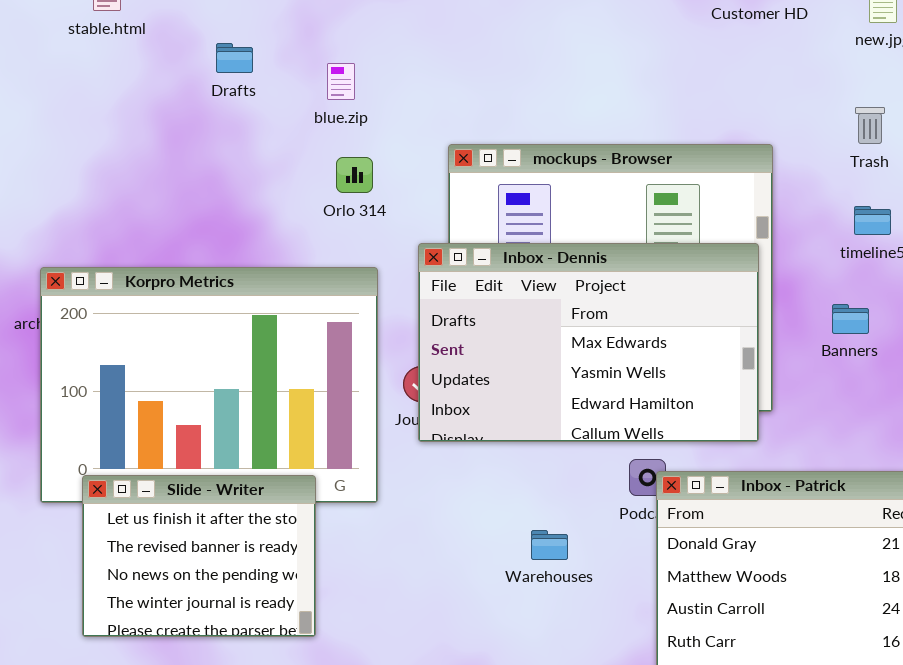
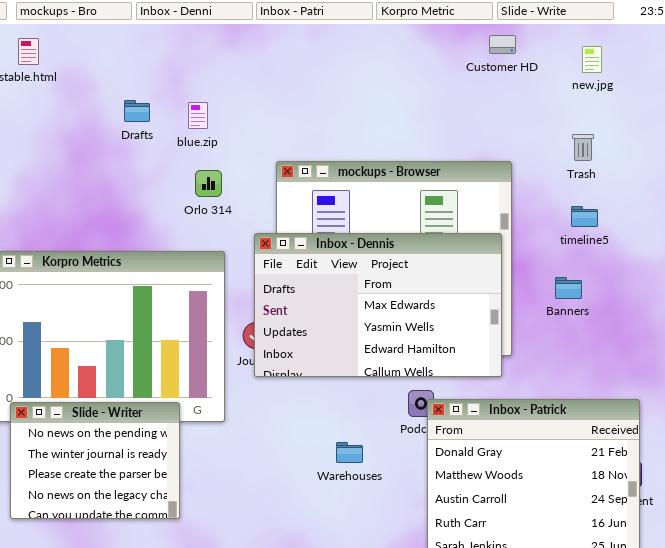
Drafts: [216,43,253,73] -> [124,100,150,122], moved
Slide - Writer: [82,475,316,637] -> [10,402,180,519], scrolled down 2 rows

